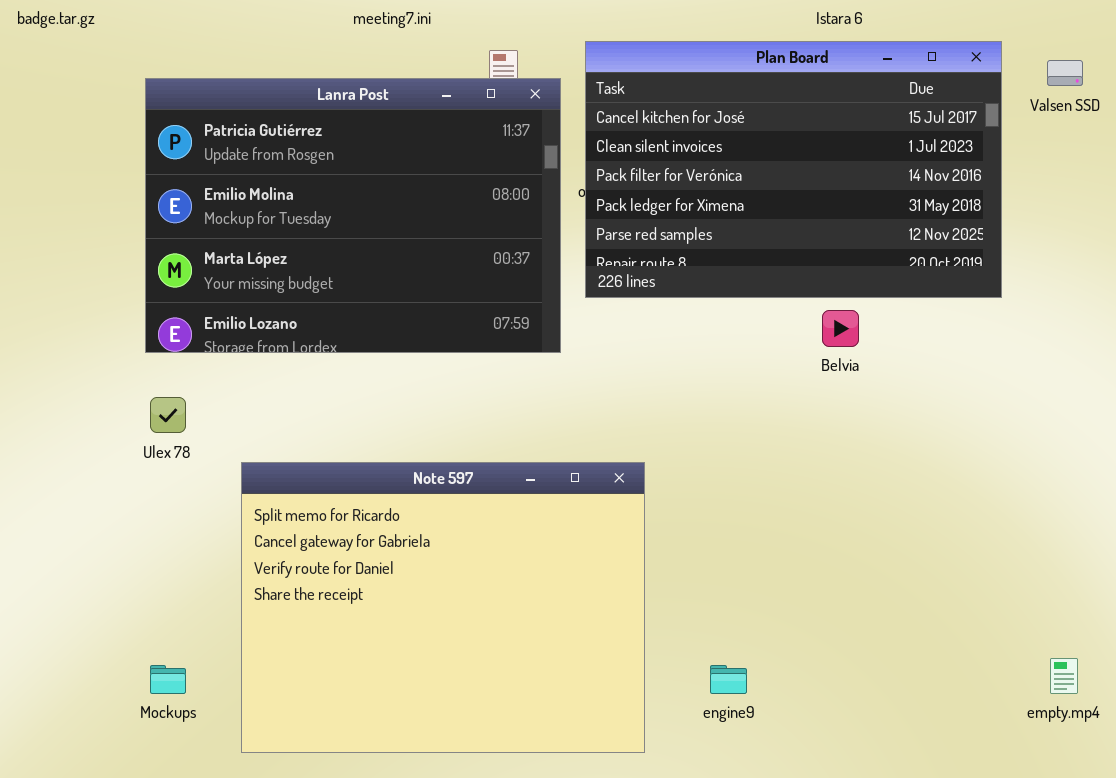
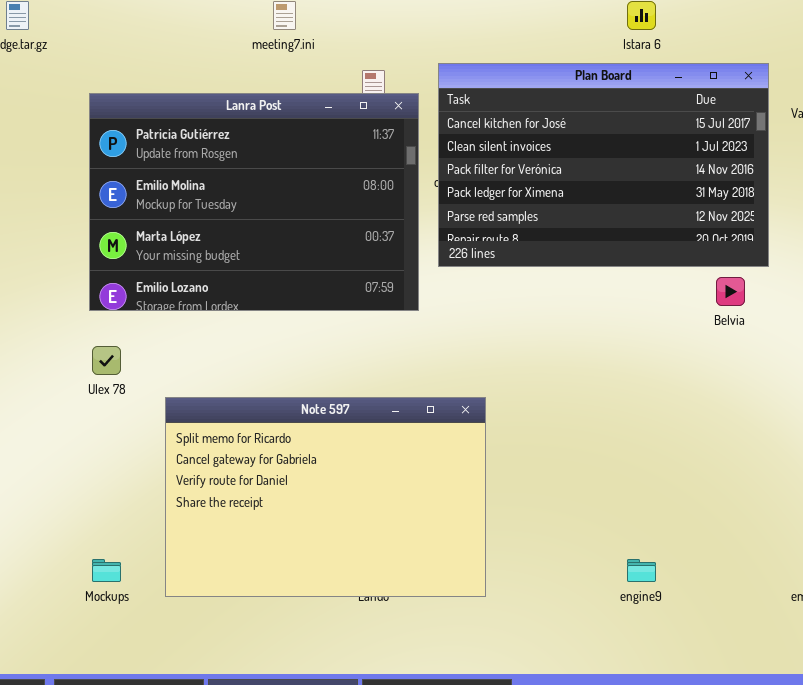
Belvia: [822,310,859,347] -> [716,277,745,306], moved
Note 597: [241,462,645,753] -> [165,397,486,597], resized
engine9: [710,665,747,694] -> [627,559,656,582], moved

